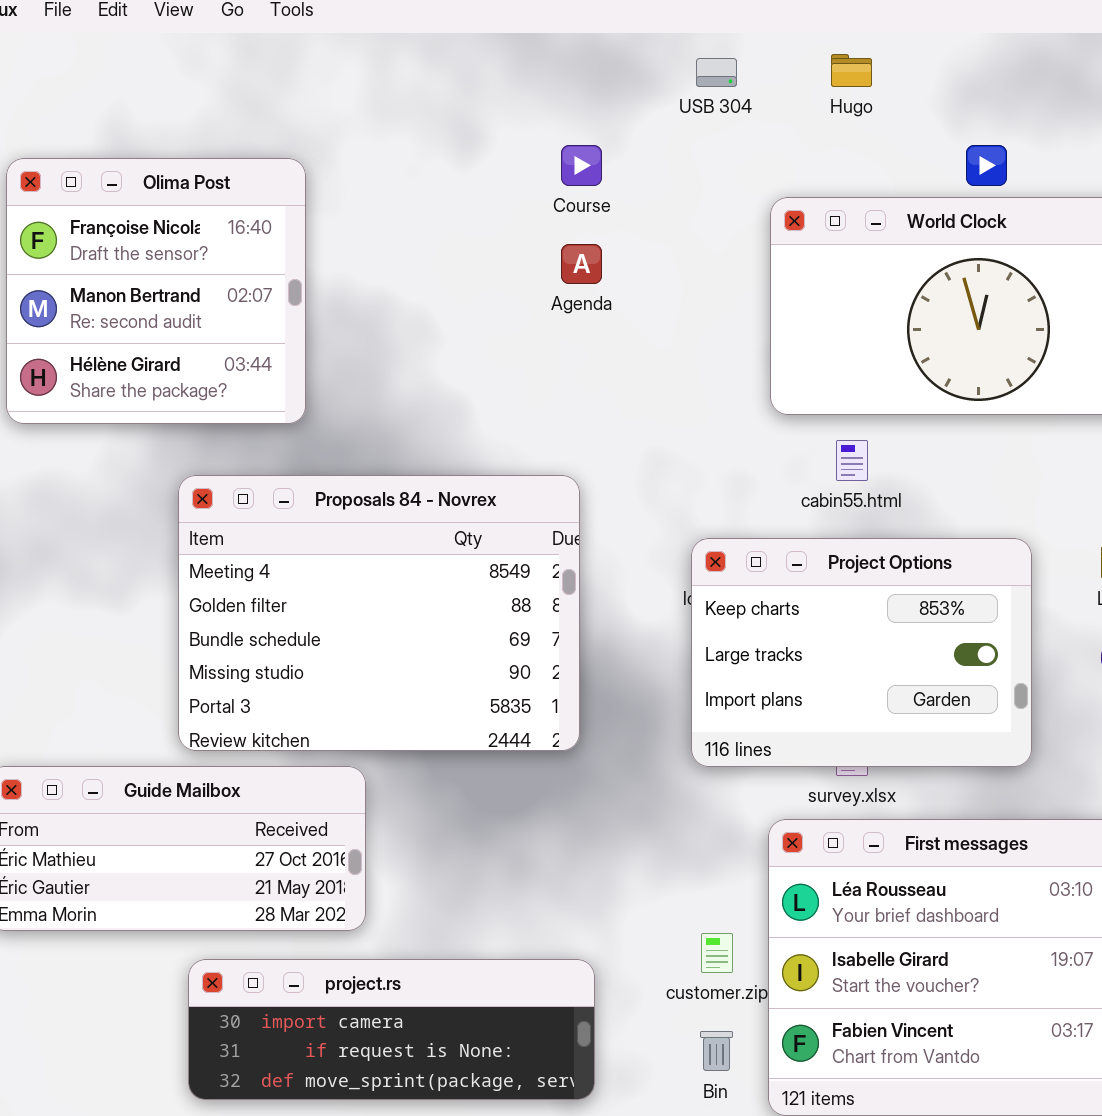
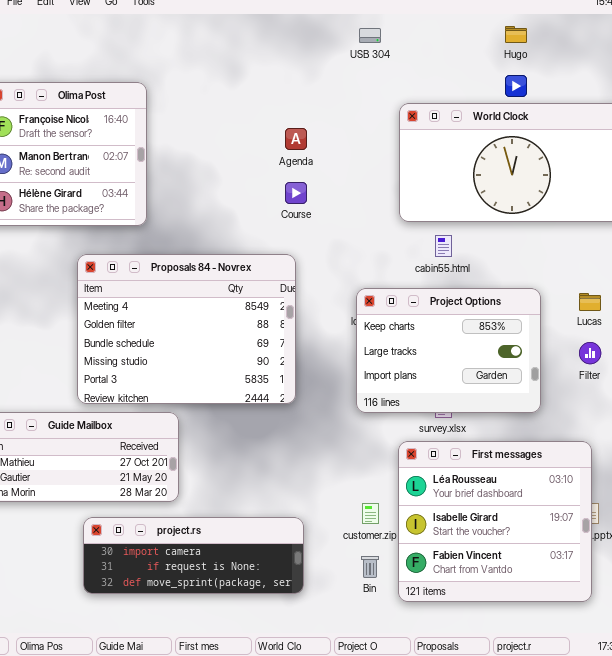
Hugo: [831,54,872,87] -> [505,26,527,43], moved
Course: [561,145,602,186] -> [285,182,307,204], moved

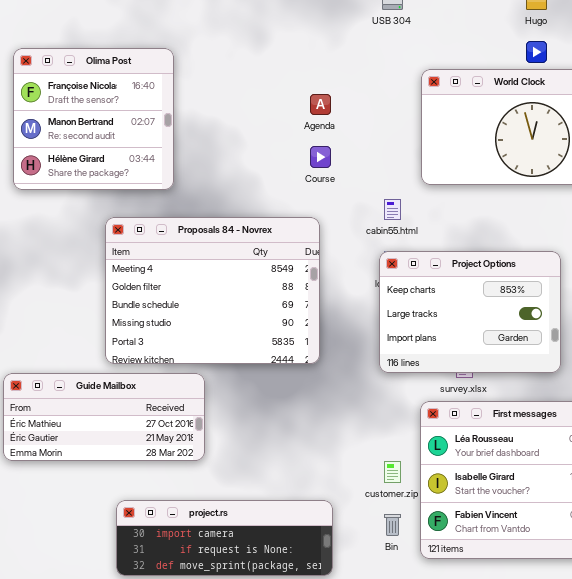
cabin55.html: [435,235,452,257] -> [384,199,401,220], moved
project.rs: [83,517,304,594] -> [116,500,333,576], moved

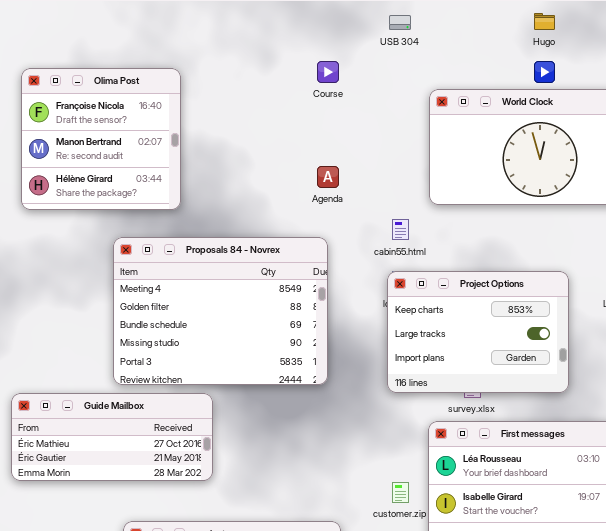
Agenda: [310,94,331,115] -> [317,166,339,188], moved
Course: [310,146,331,168] -> [317,61,339,83], moved

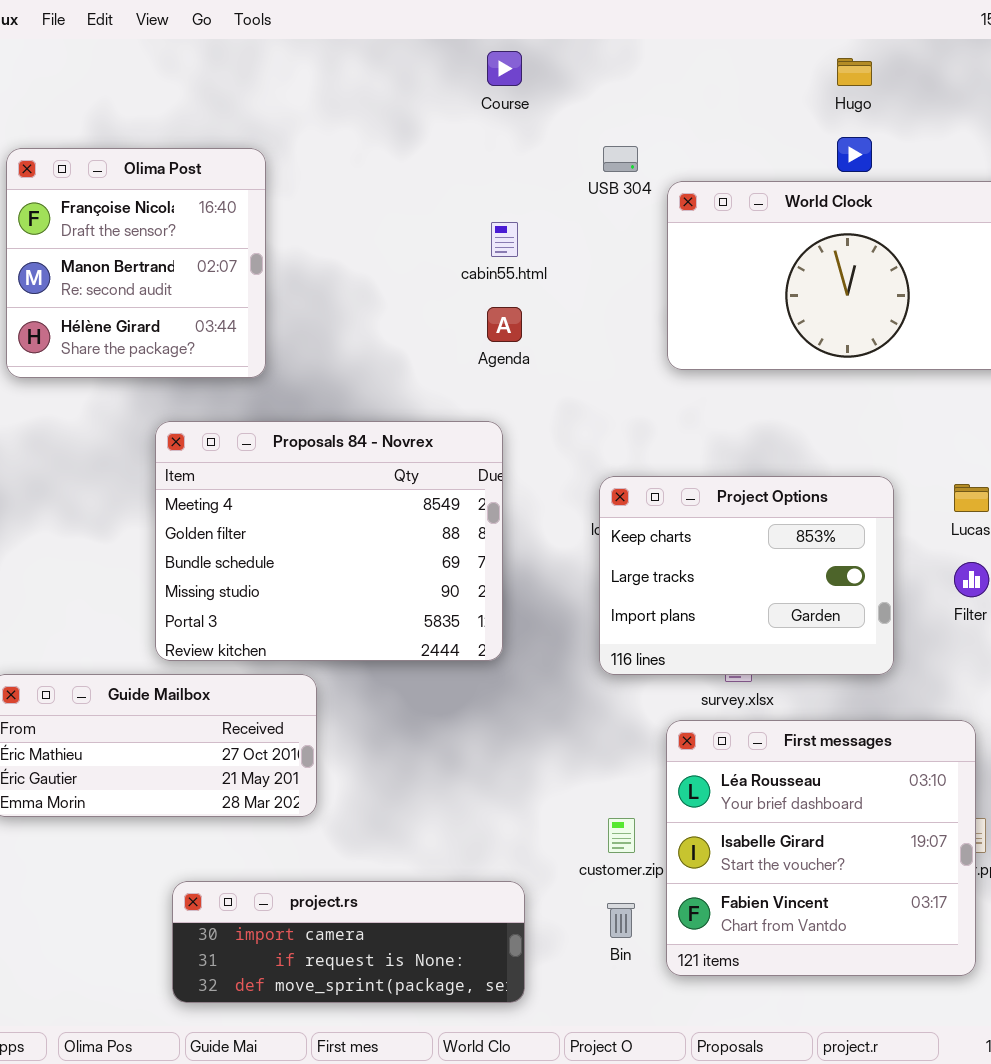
USB 304: [389,15,411,30] -> [603,146,638,172], moved
Course: [317,61,339,83] -> [487,51,522,86], moved
cabin55.html: [392,219,409,240] -> [491,222,518,257], moved

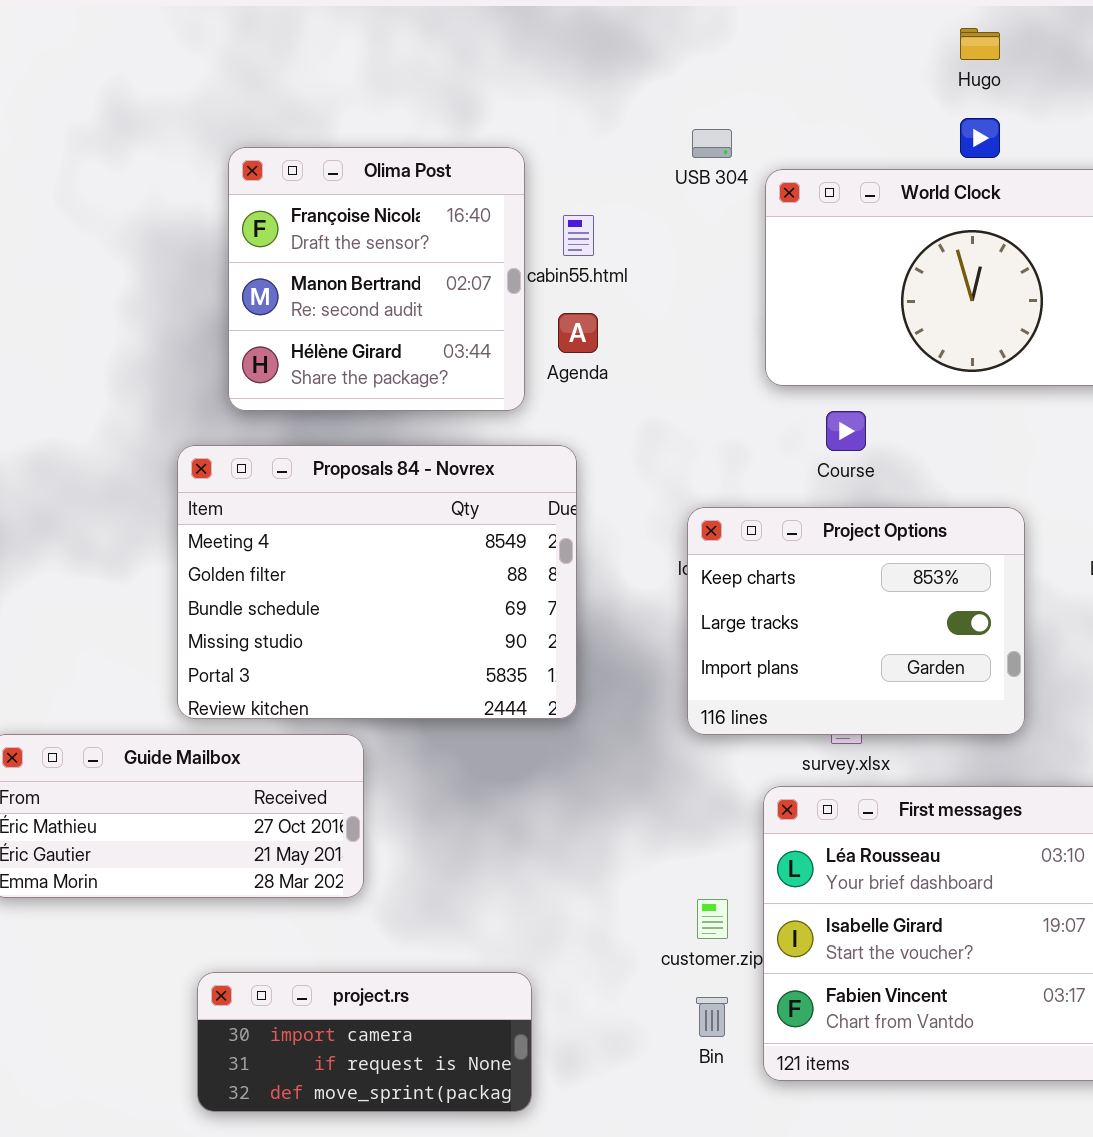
Course: [487,51,522,86] -> [826,411,866,451], moved
Olima Post: [6,148,266,378] -> [228,147,525,411], moved
project.rs: [172,881,525,1003] -> [197,972,532,1112], resized

